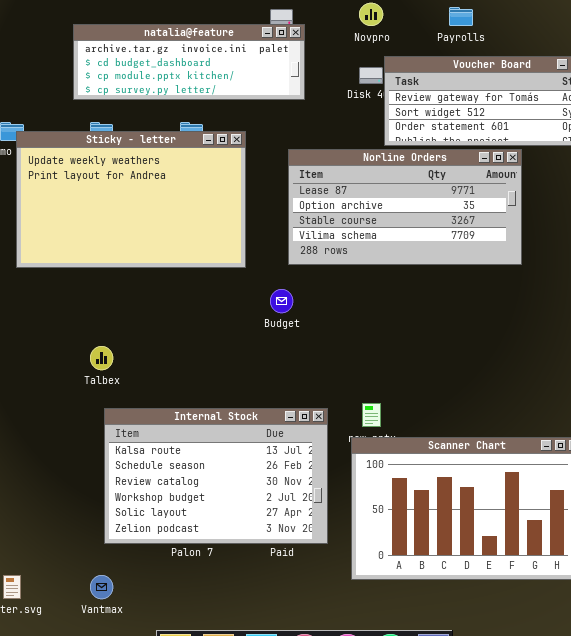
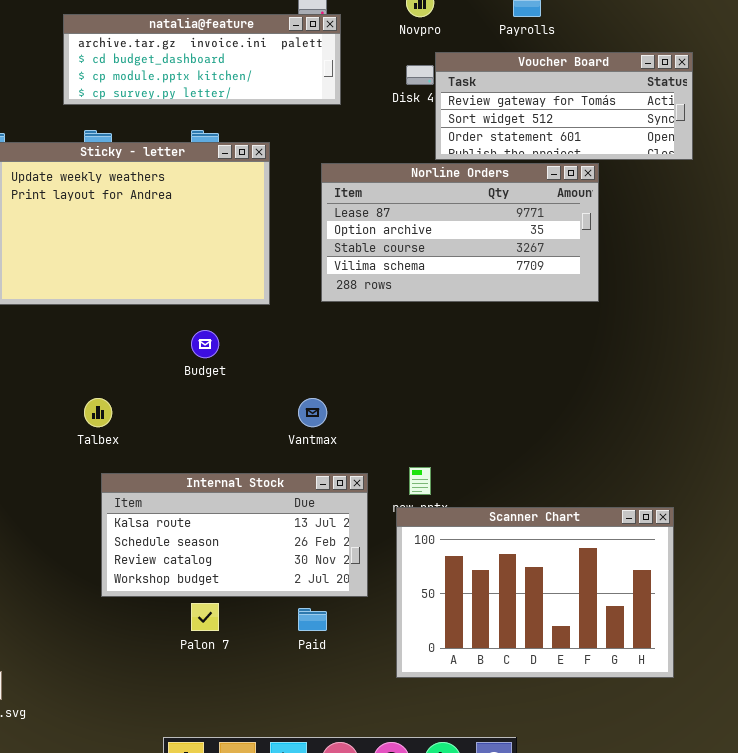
Budget: [270,289,293,313] -> [191,330,219,358], moved
Internal Stock: [104,408,328,544] -> [101,473,368,597], resized
Vantmax: [90,575,113,599] -> [298,398,327,427], moved

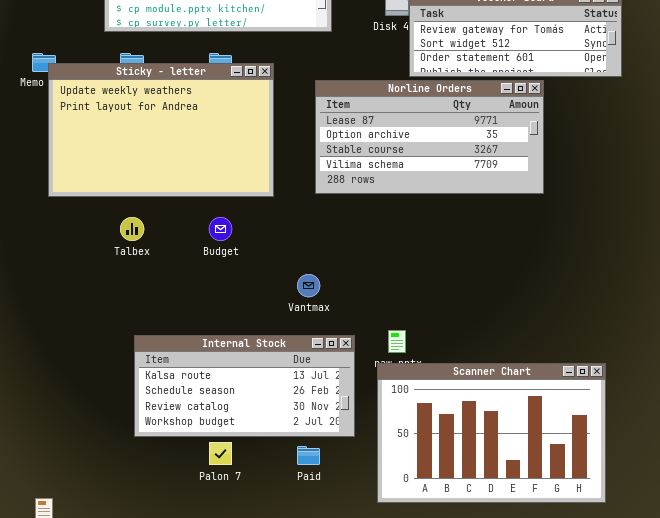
Talbex: [84,398,112,427] -> [120,217,144,241], moved

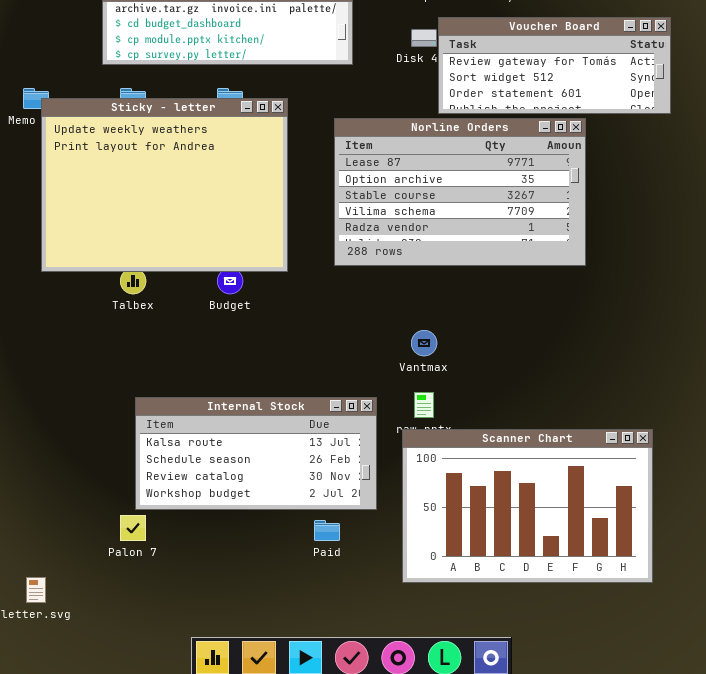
Sticky - letter: [48,63,274,197] -> [41,98,288,272], resized
Norline Orders: [315,80,544,194] -> [334,118,586,266], resized
Vantmax: [297,274,320,297] -> [411,330,437,356], moved
Palon 7: [209,442,232,465] -> [120,515,146,541], moved

